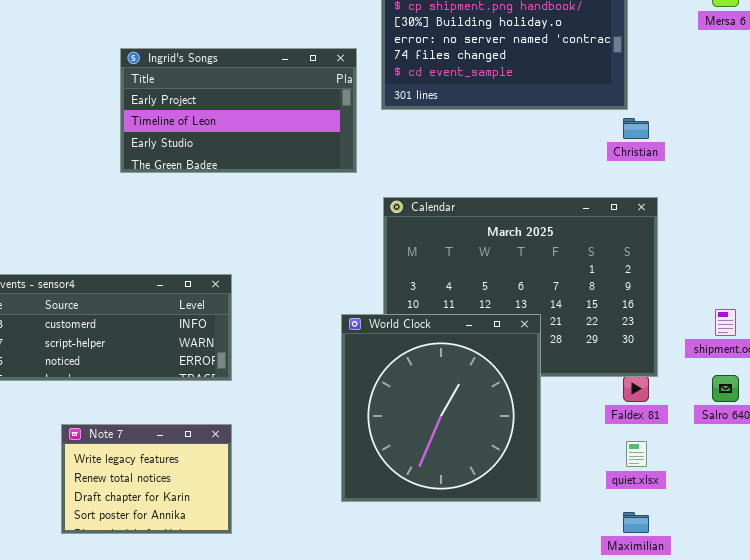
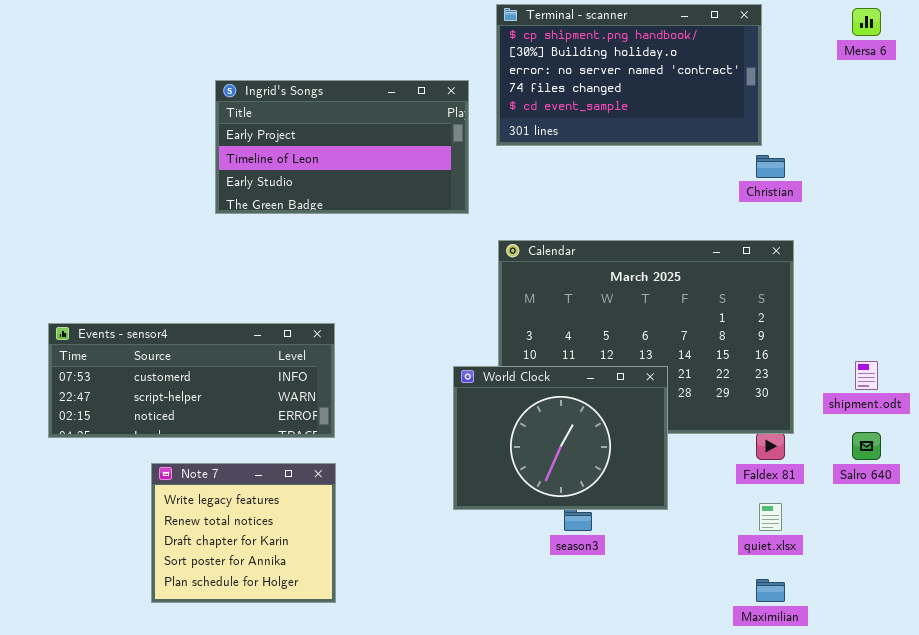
World Clock: [341,314,541,502] -> [453,366,668,510], resized
Note 7: [61,424,232,534] -> [151,463,336,603], resized

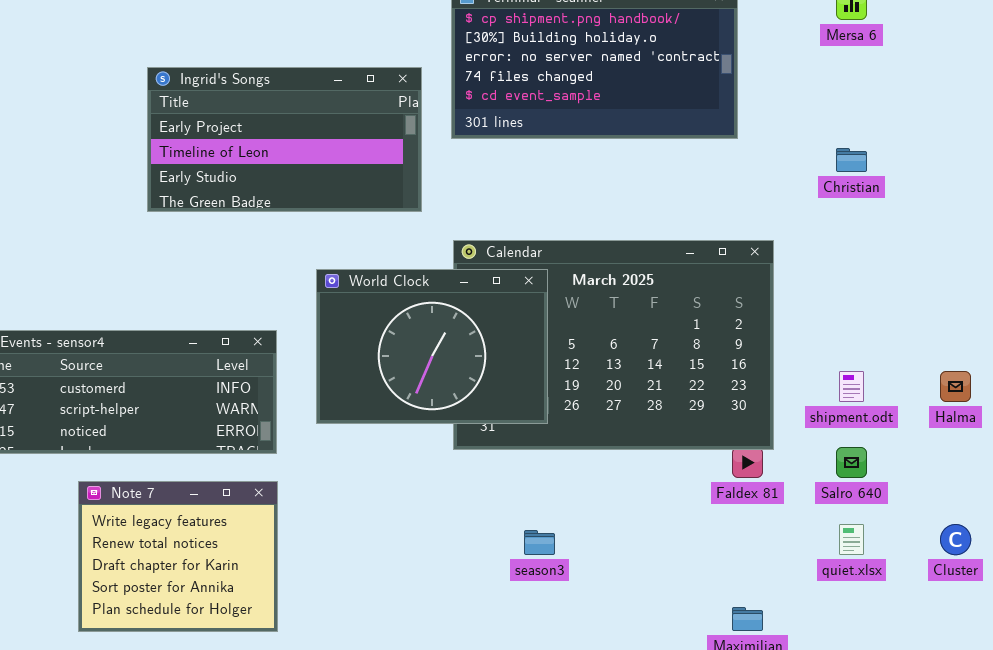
Christian: [756,155,785,178] -> [836,148,867,172], moved
World Clock: [453,366,668,510] -> [316,269,548,424], moved
quiet.xlsx: [759,503,782,531] -> [839,524,864,555], moved

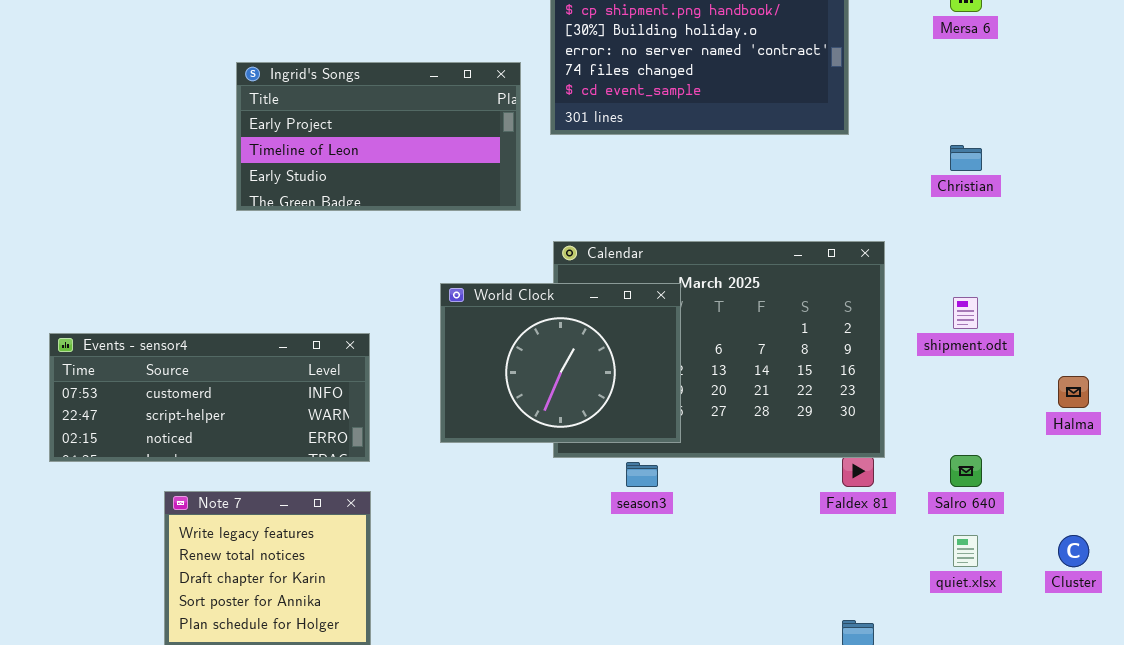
World Clock: [316,269,548,424] -> [440,283,681,443], moved
shipment.odt: [839,371,864,402] -> [953,297,978,329], moved
season3: [524,530,555,555] -> [626,462,658,487], moved

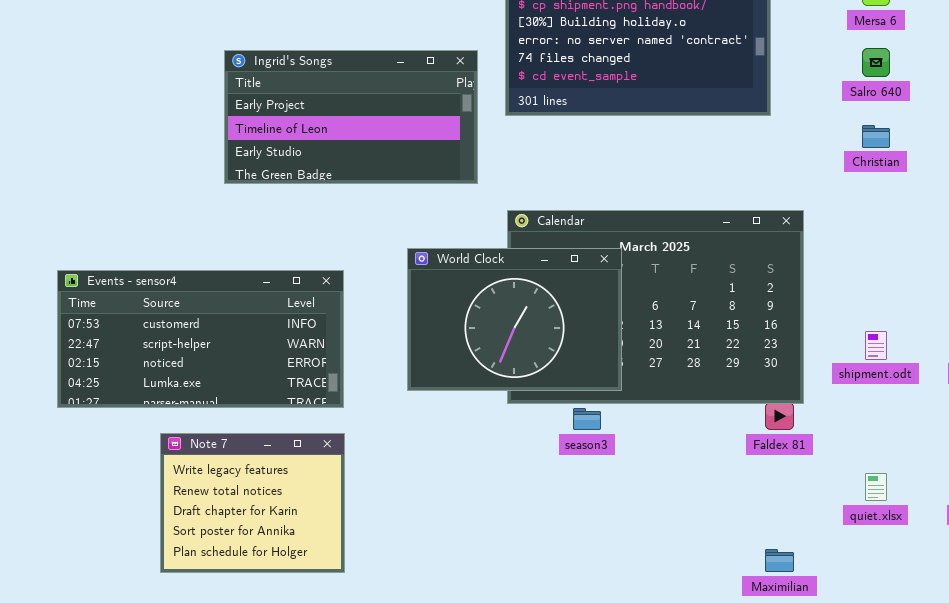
shipment.odt: [953,297,978,329] -> [865,331,887,360], moved
Events - sensor4: [49,333,370,462] -> [57,270,344,408], resized
Salro 640: [950,455,982,487] -> [862,48,890,77], moved

